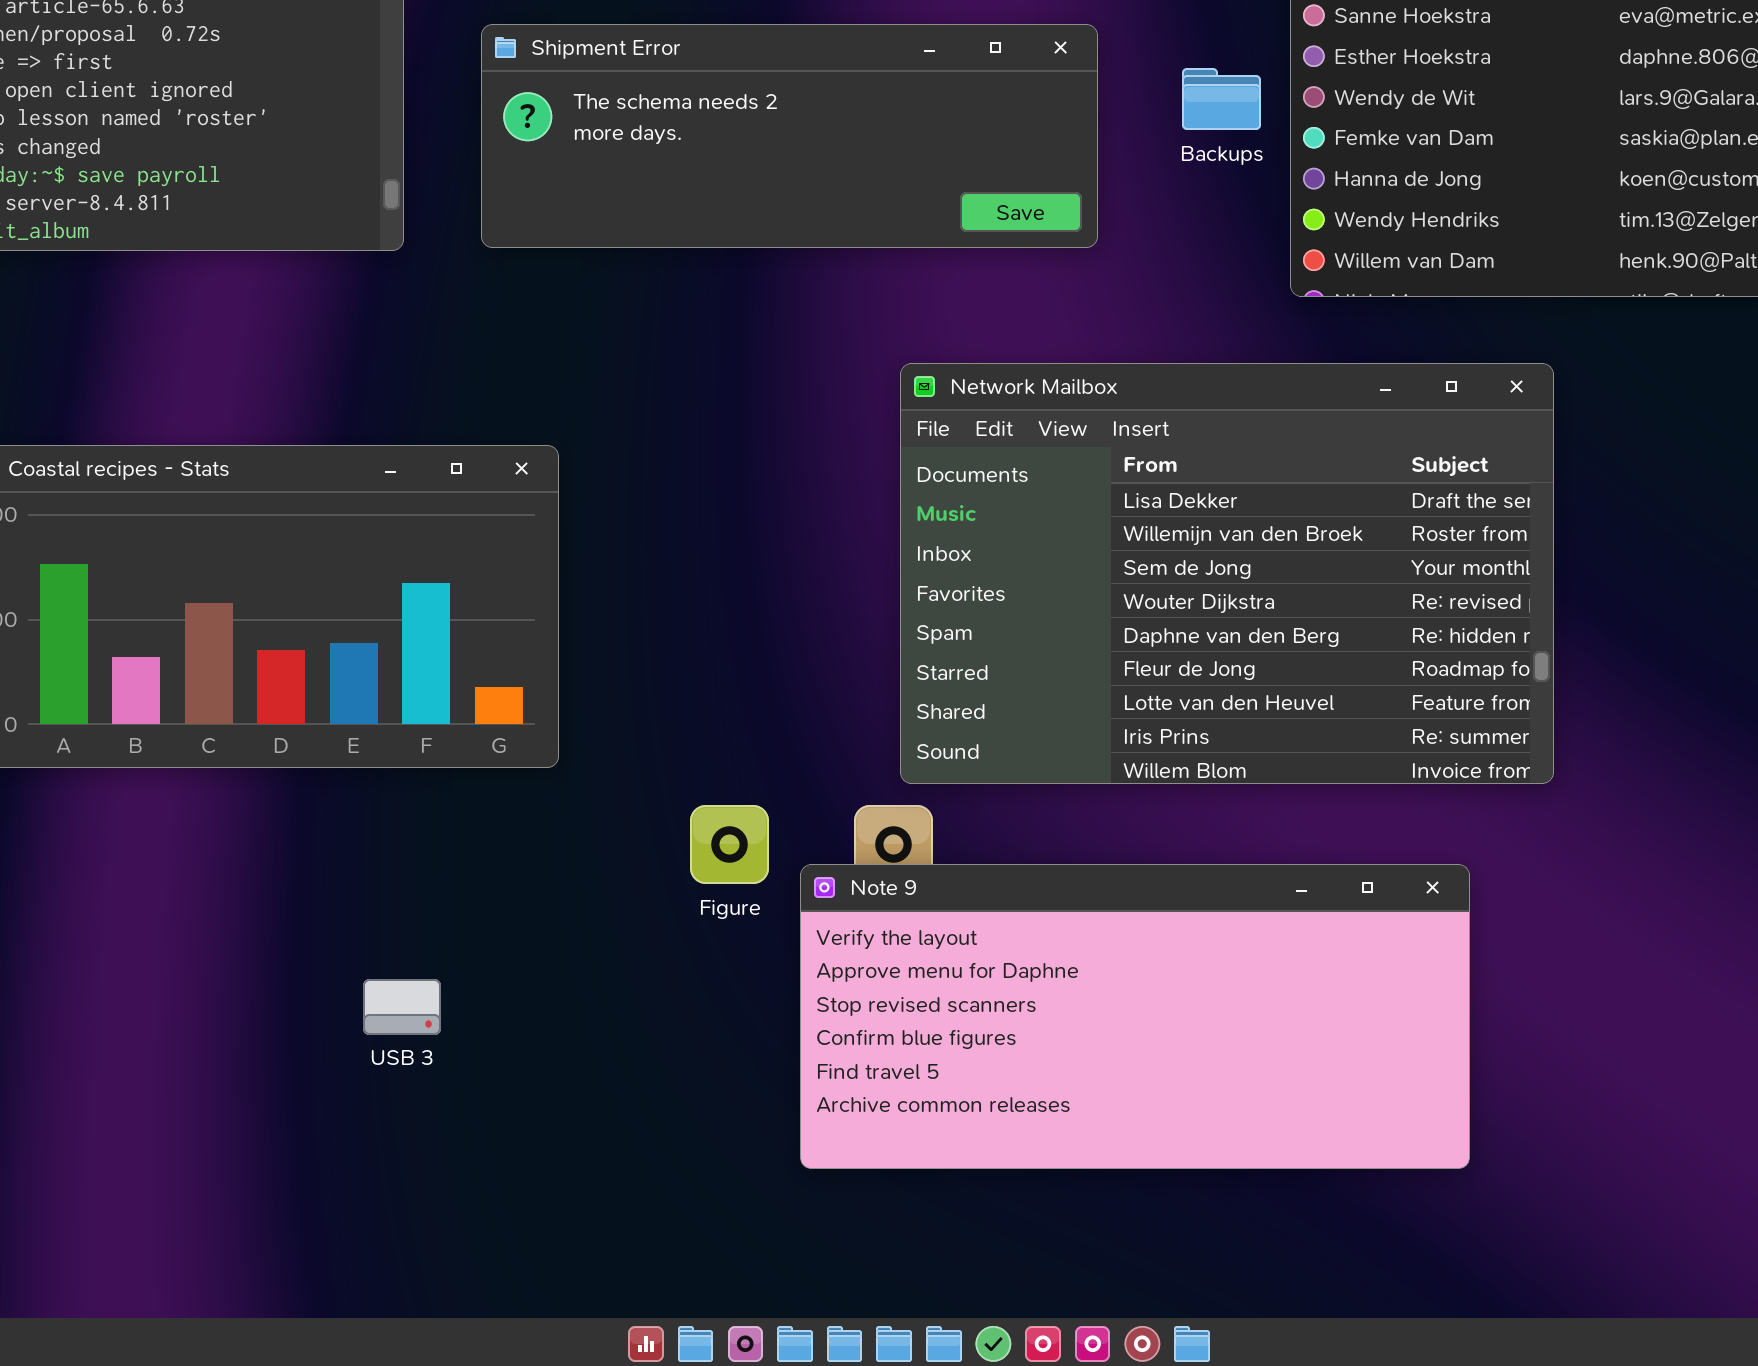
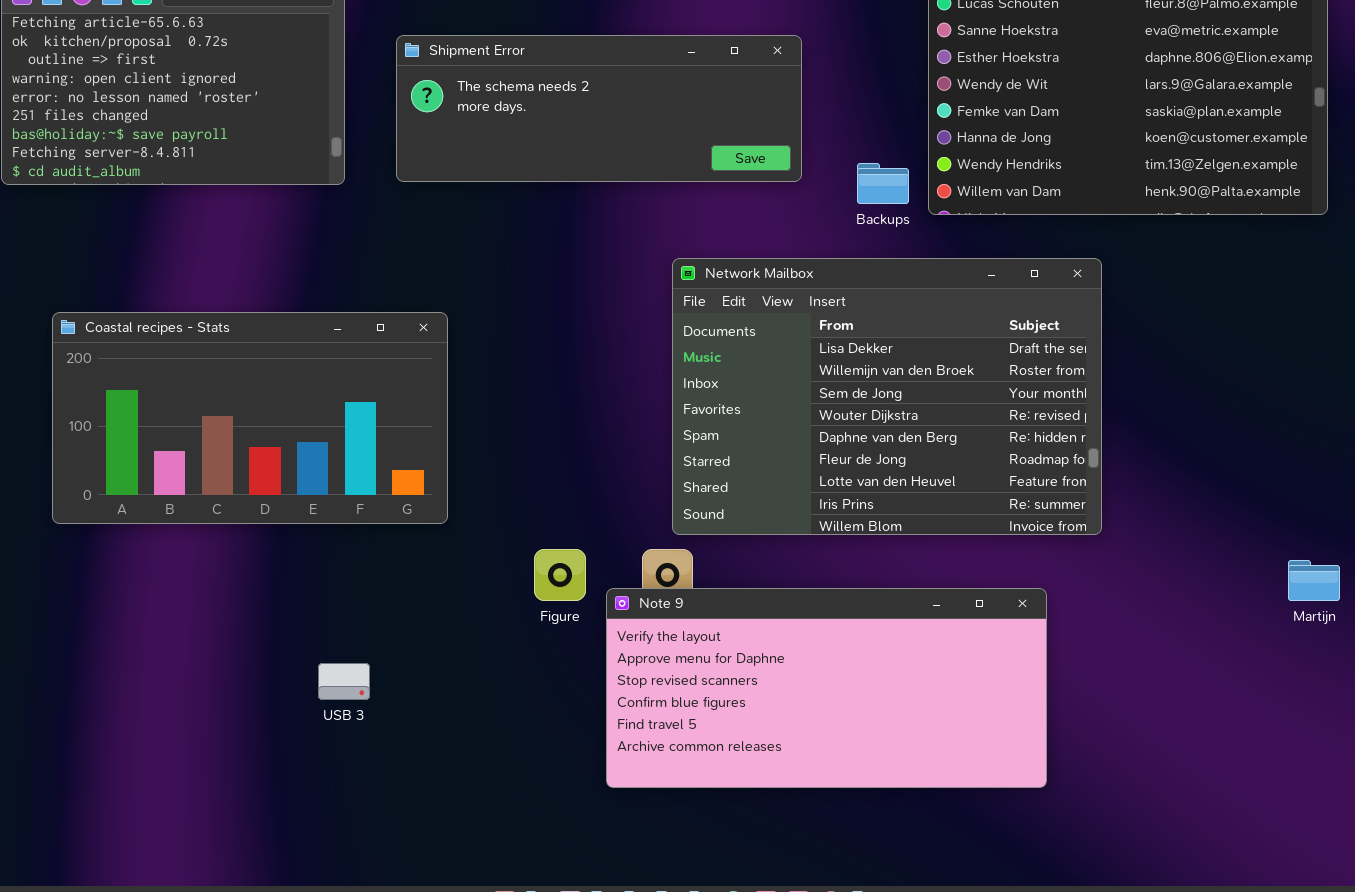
Backups: [1182,68,1261,130] -> [857,163,909,204], moved

